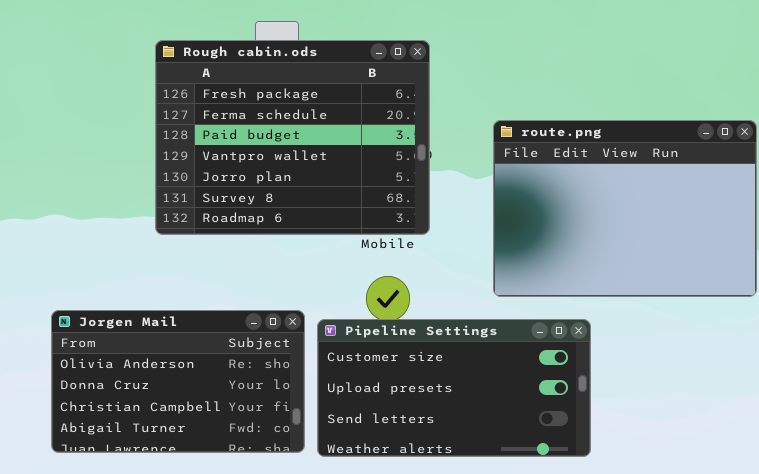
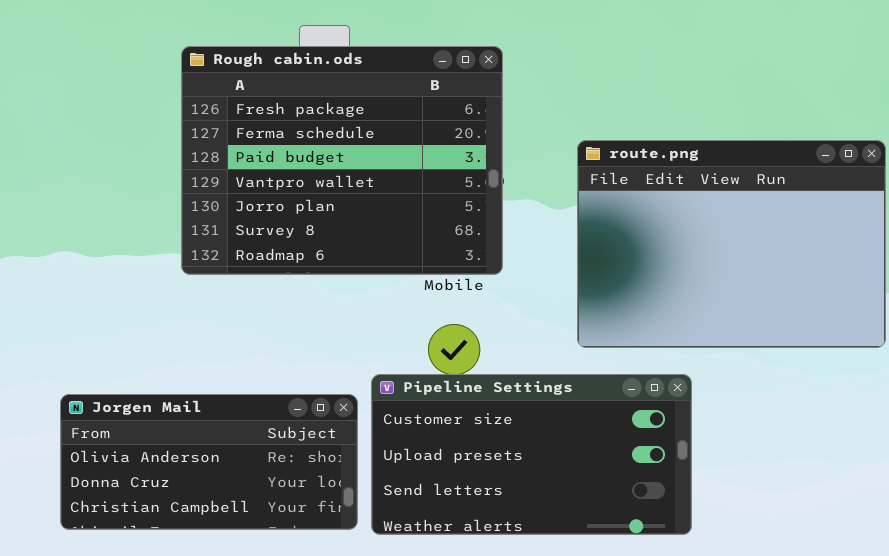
Jorgen Mail: [51,310,305,453] -> [60,394,358,530], resized

